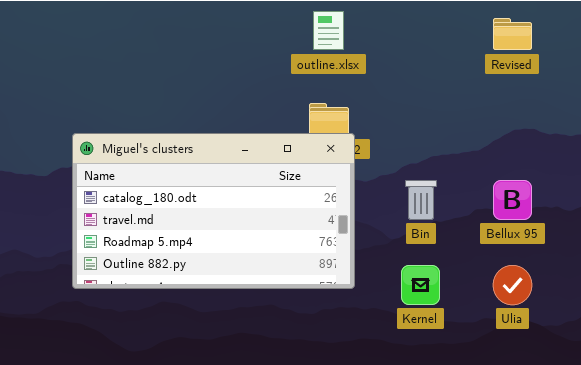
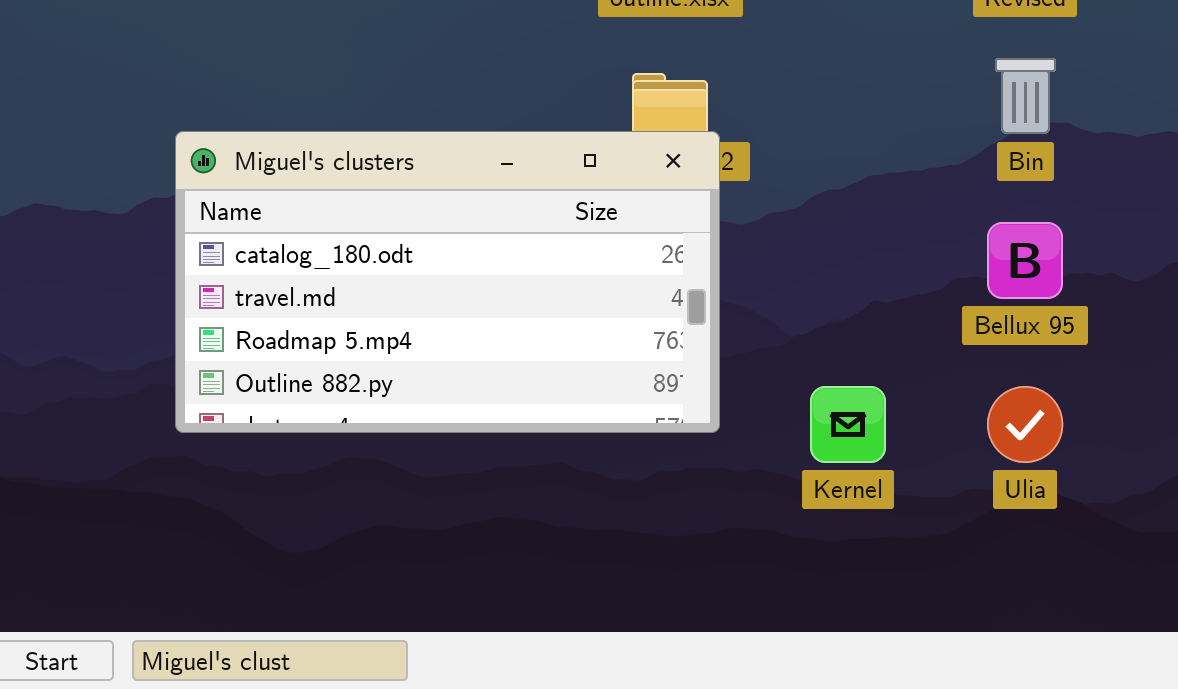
Bin: [405,180,437,220] -> [995,58,1056,134], moved

